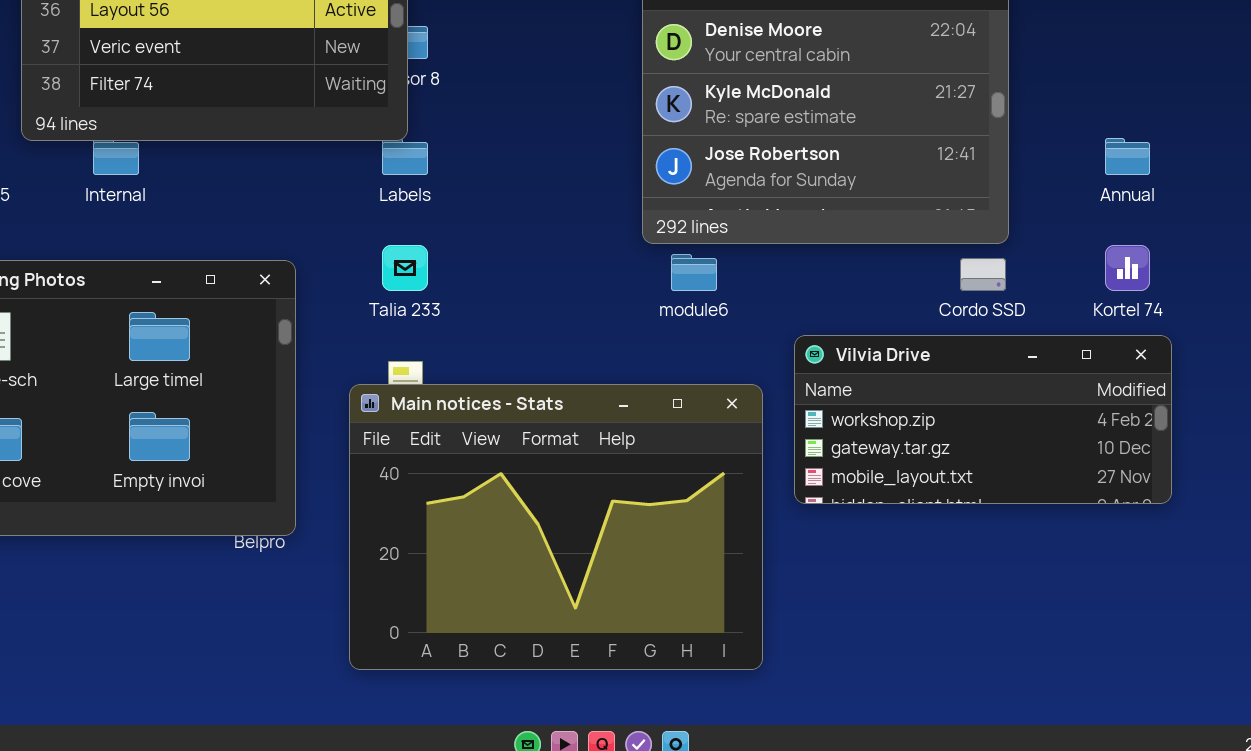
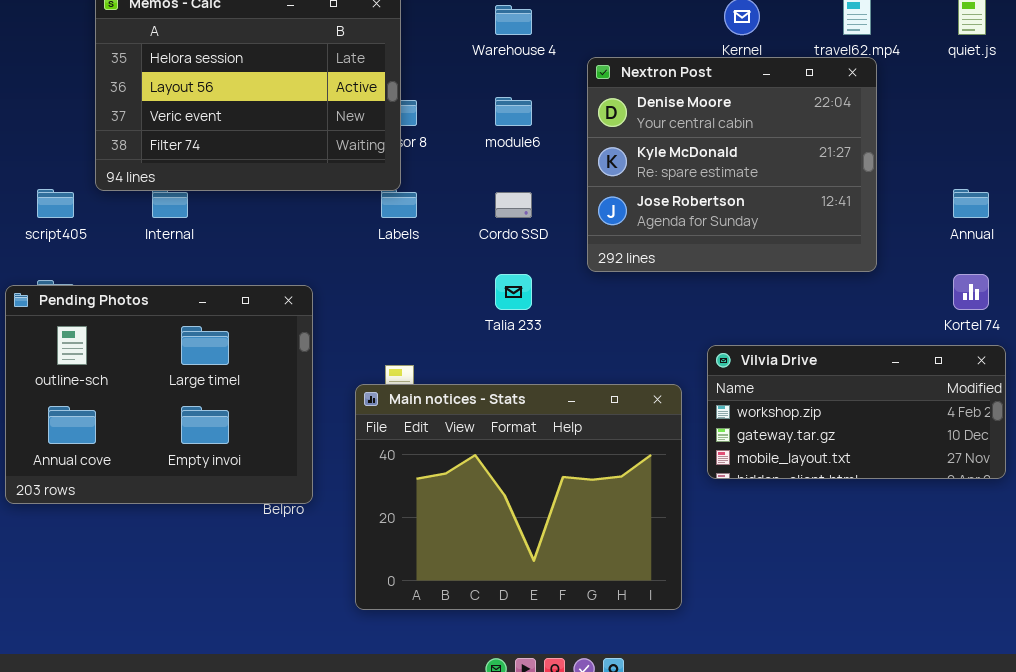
Talia 233: [382,245,428,291] -> [495,274,532,310], moved
module6: [671,254,717,291] -> [495,97,532,126], moved
Cordo SSD: [960,258,1006,291] -> [495,192,532,218], moved

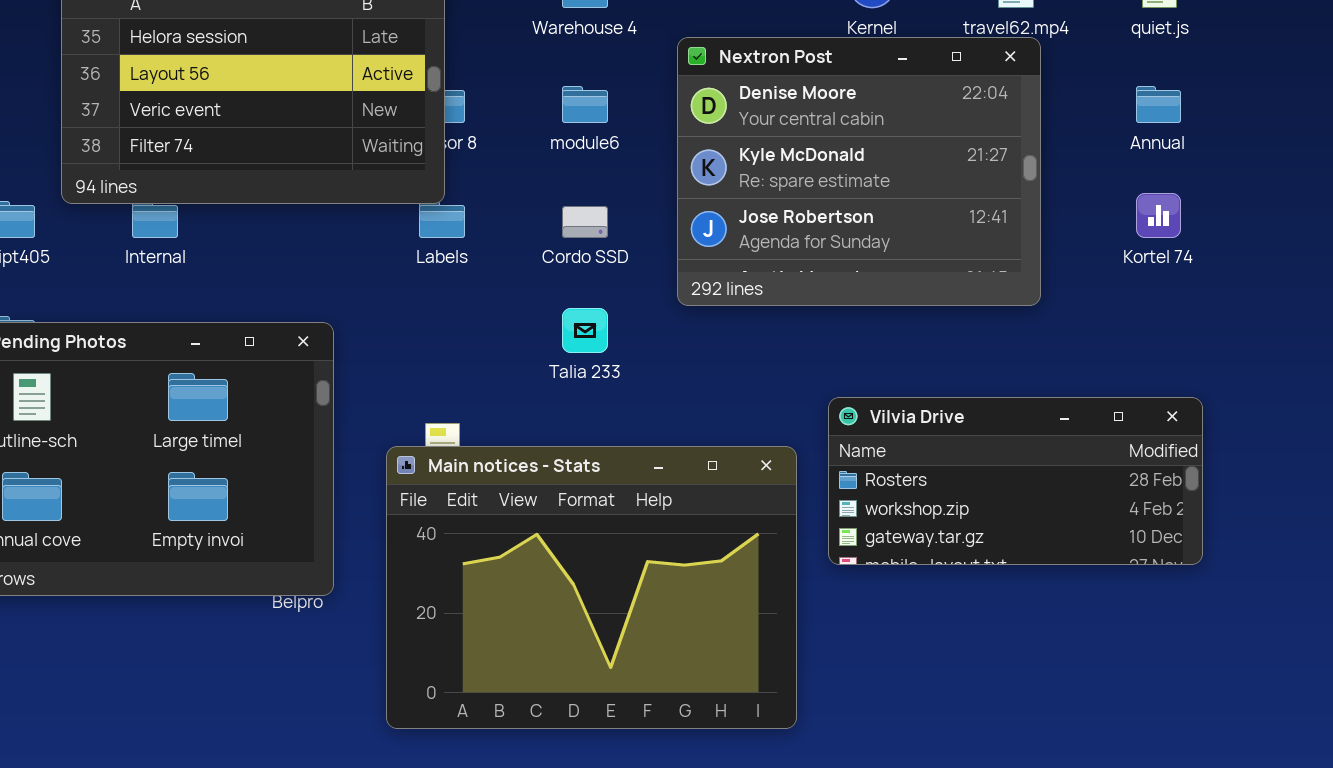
Annual: [953,189,989,218] -> [1136,86,1181,123], moved
Kortel 74: [953,274,989,310] -> [1136,193,1181,238], moved
Vilvia Drive: [707,345,1006,479] -> [828,397,1203,565], scrolled up 1 row

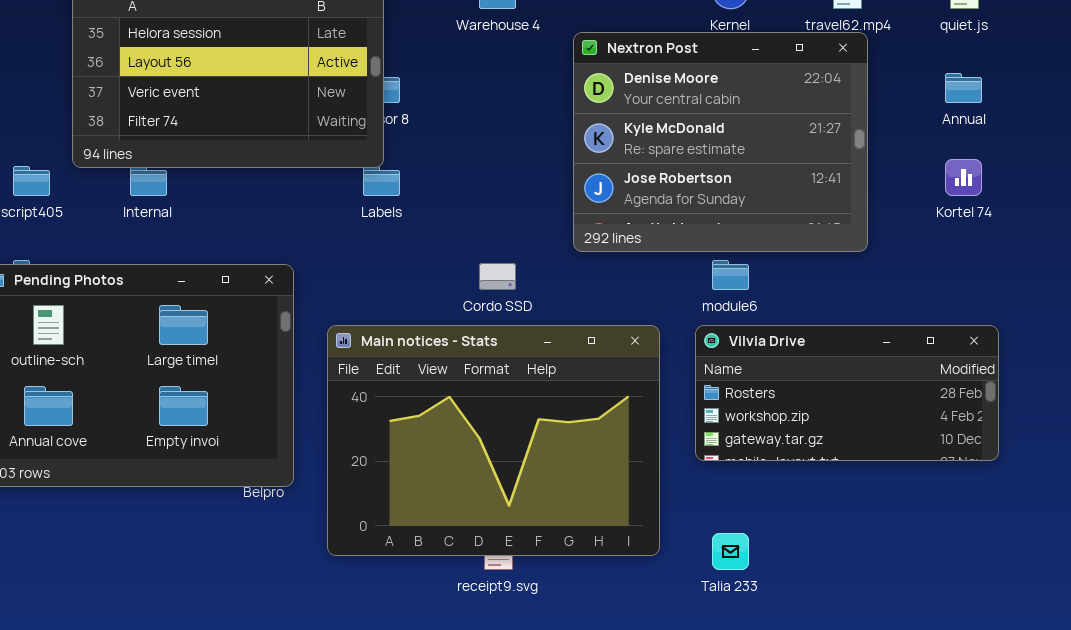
module6: [562,86,608,123] -> [712,260,749,290], moved
Cordo SSD: [562,206,608,238] -> [479,263,516,290], moved
Talia 233: [562,308,608,353] -> [712,533,749,570], moved
Main notices - Stats: [386,446,797,729] -> [327,325,660,556], moved

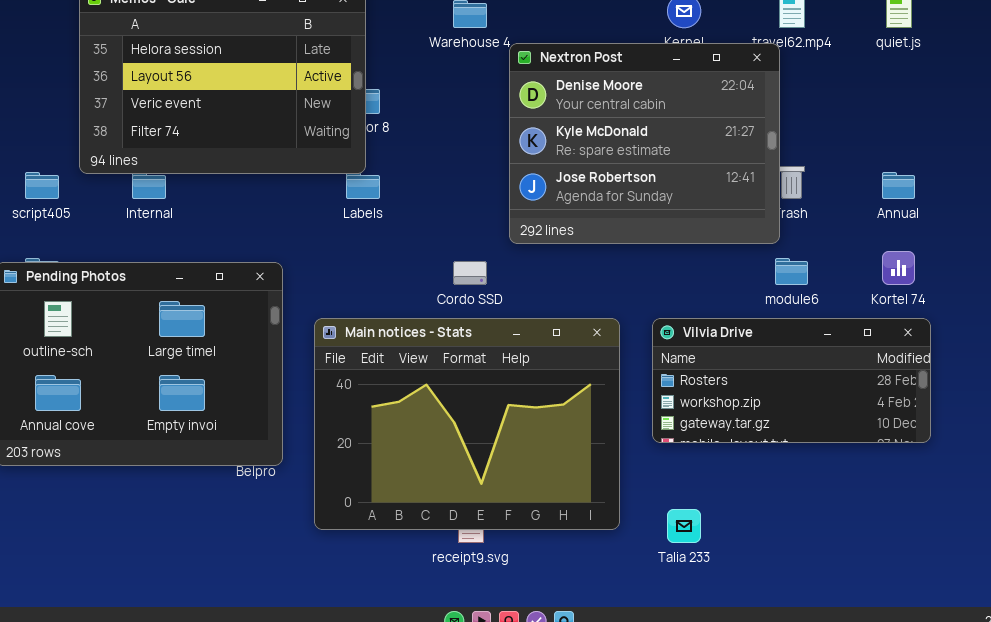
Nextron Post: [573,32,868,252] -> [509,43,780,244], moved
Annual: [945,73,982,103] -> [882,172,915,199], moved
Kortel 74: [945,159,982,196] -> [882,251,915,285], moved
module6: [712,260,749,290] -> [775,258,808,285], moved

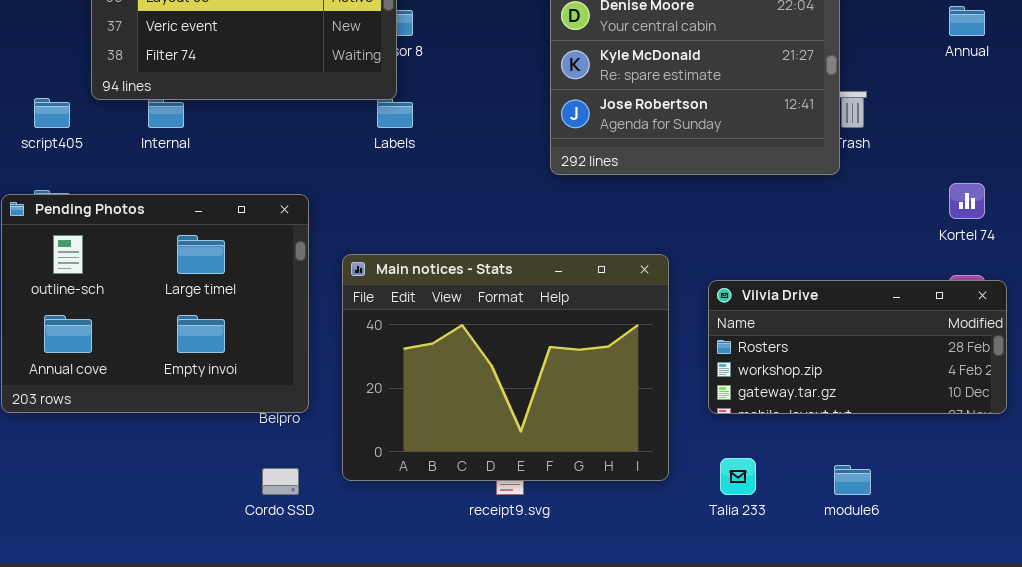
Annual: [882,172,915,199] -> [949,6,985,36], moved
module6: [775,258,808,285] -> [834,465,871,495], moved
Cordo SSD: [453,261,487,285] -> [262,468,299,495], moved
Vilvia Drive: [652,318,931,443] -> [708,280,1007,414], moved

